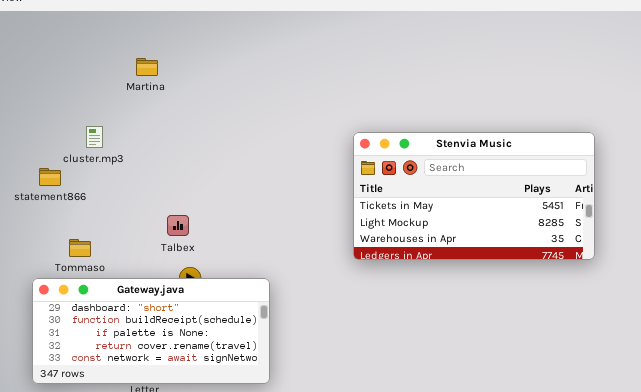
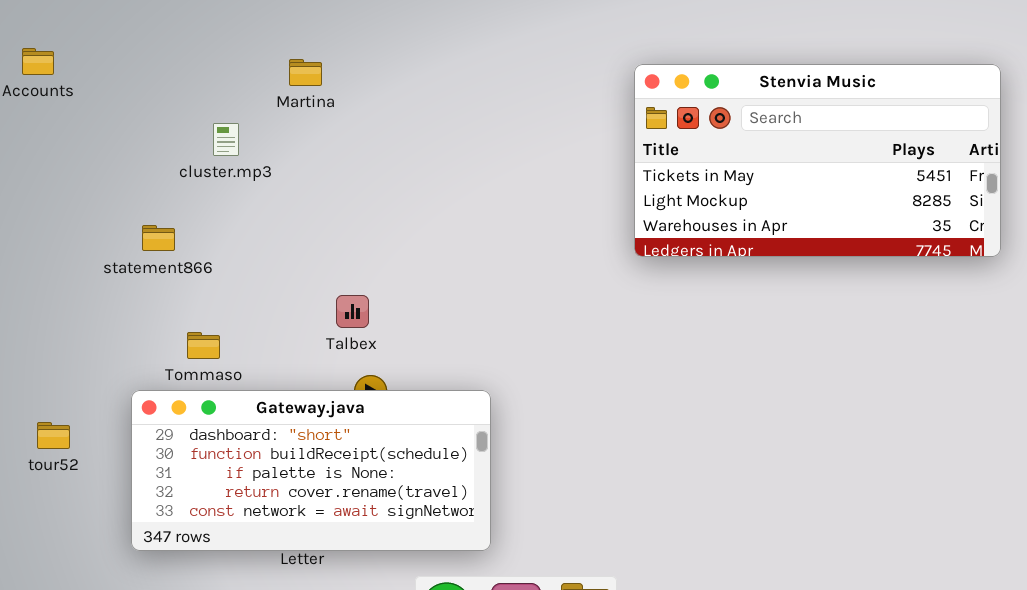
cluster.mp3: [86,126,103,148] -> [213,123,239,156], moved
Stenvia Music: [353,132,595,260] -> [634,64,1001,257], moved

